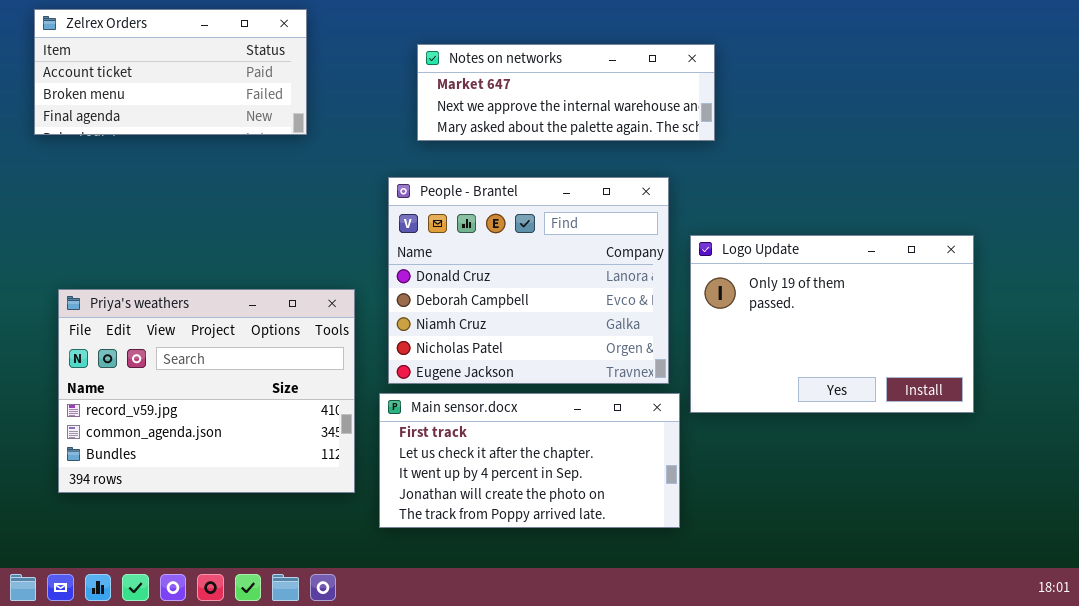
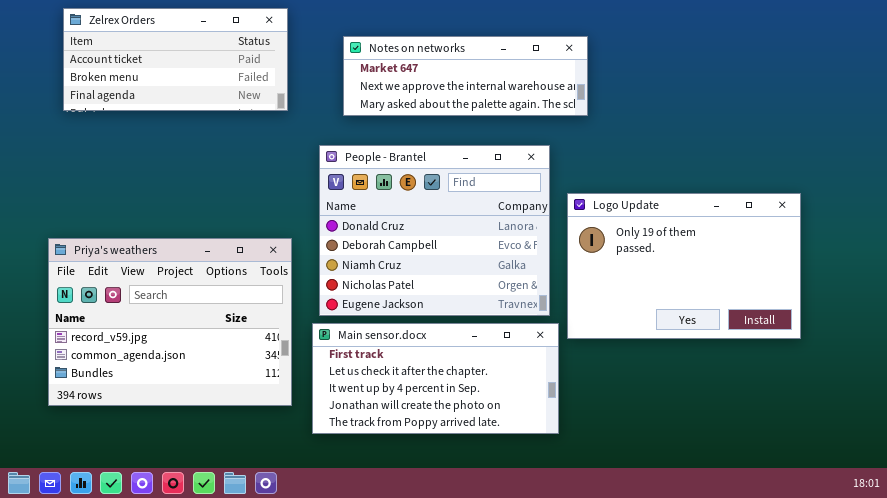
Zelrex Orders: [34,9,307,135] -> [63,8,288,111], moved

